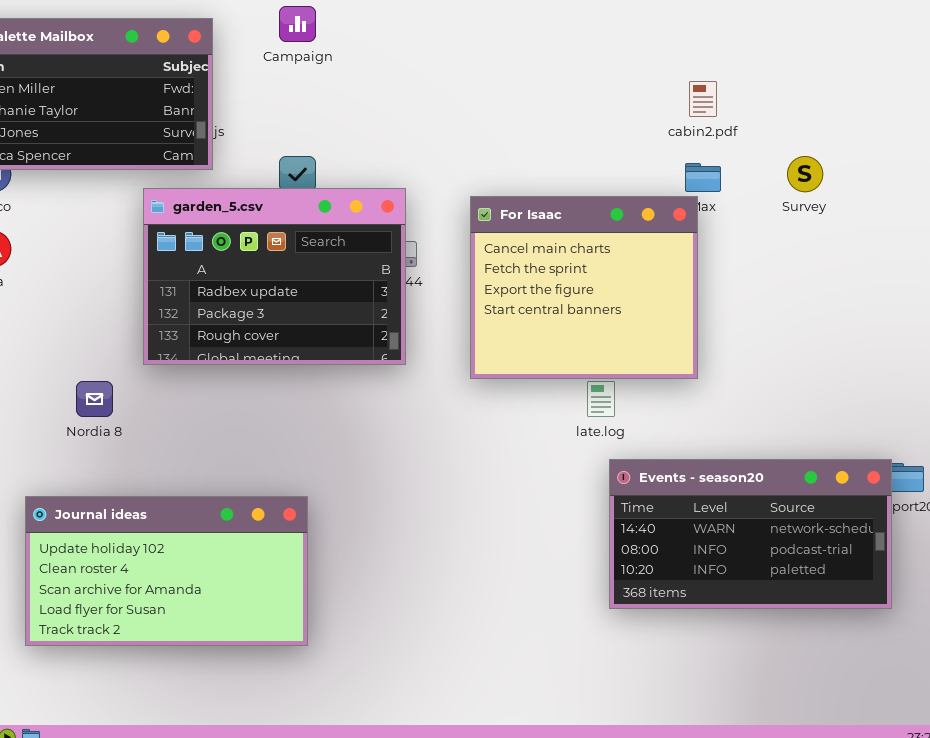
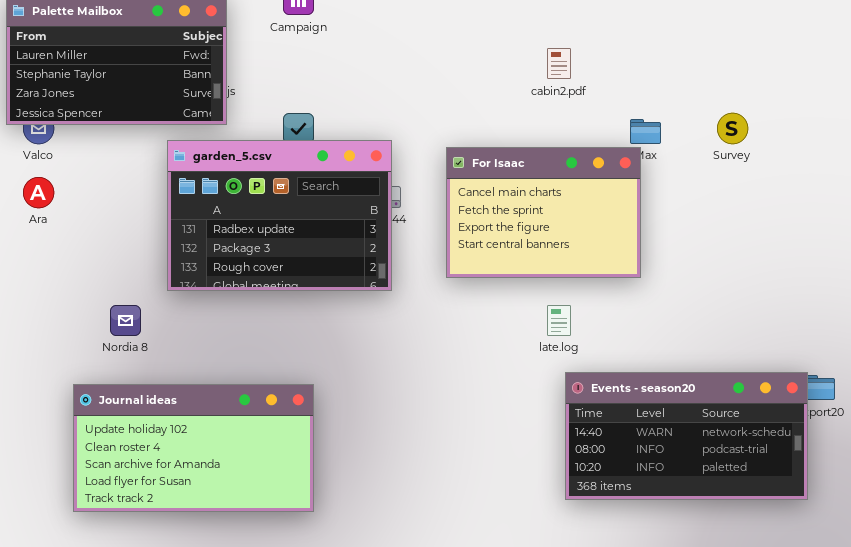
cabin2.pdf: [689,81,717,117] -> [547,48,571,79], moved
For Isaac: [470,196,698,379] -> [446,147,641,278], resized
Journal ideas: [25,496,308,646] -> [73,384,314,512], moved

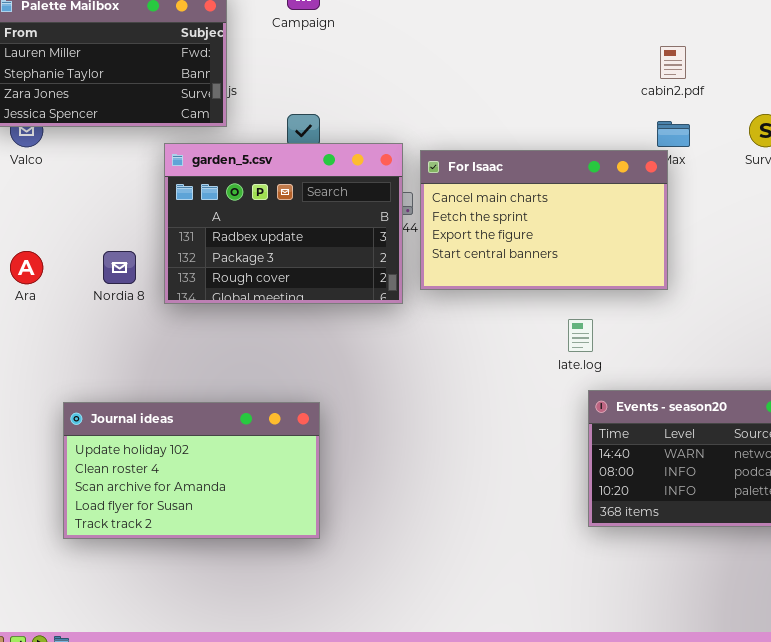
cabin2.pdf: [547,48,571,79] -> [660,46,686,79], moved
For Isaac: [446,147,641,278] -> [420,150,668,290], resized
Ara: [23,177,54,208] -> [10,251,43,284], moved
Nordia 8: [110,305,141,336] -> [103,251,136,284], moved

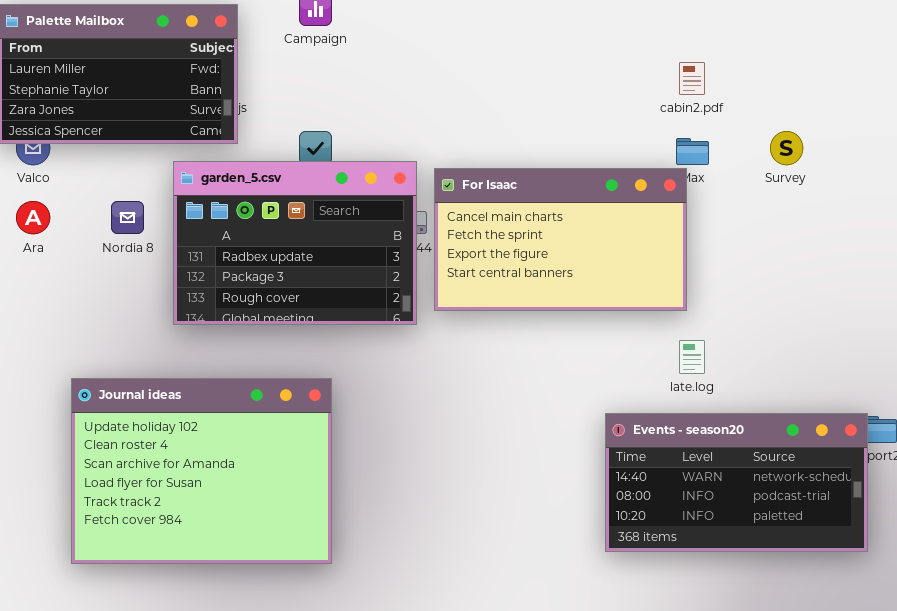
Ara: [10,251,43,284] -> [16,201,50,234], moved
Nordia 8: [103,251,136,284] -> [111,201,144,234], moved
late.log: [568,319,593,352] -> [679,340,705,374], moved
Journal ideas: [63,402,320,539] -> [71,378,332,564], resized

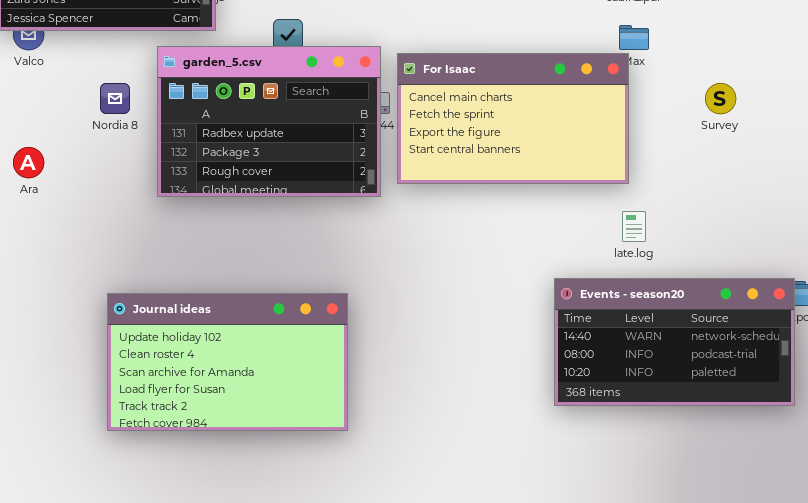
Survey: [770,131,803,165] -> [705,83,736,114], moved
Ara: [16,201,50,234] -> [13,147,44,178], moved
Journal ideas: [71,378,332,564] -> [107,293,348,431], moved, resized

